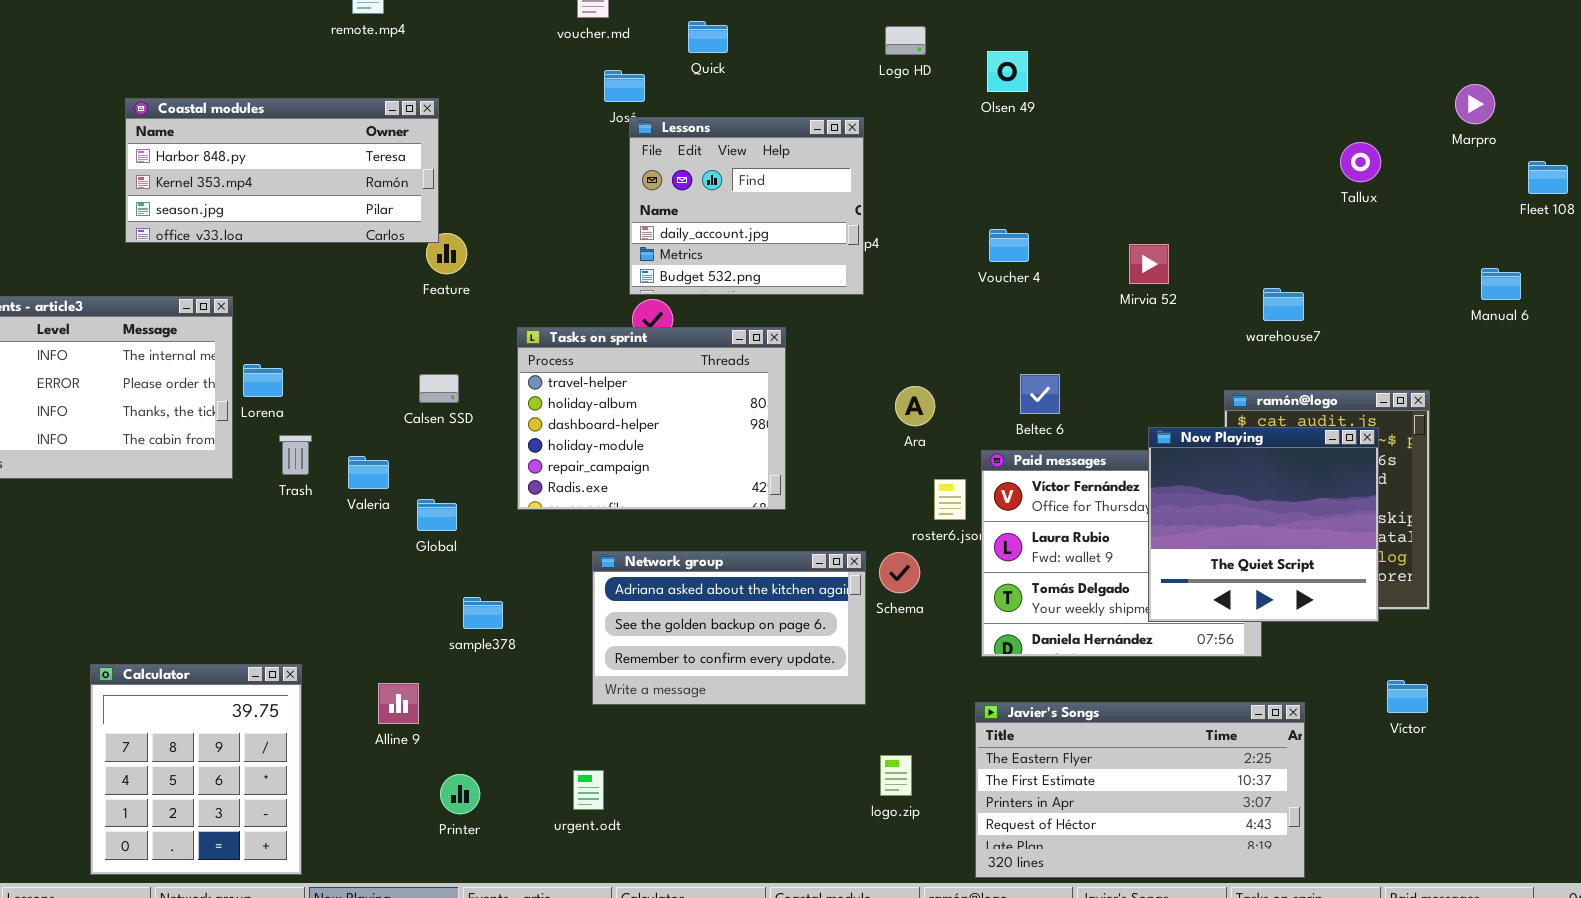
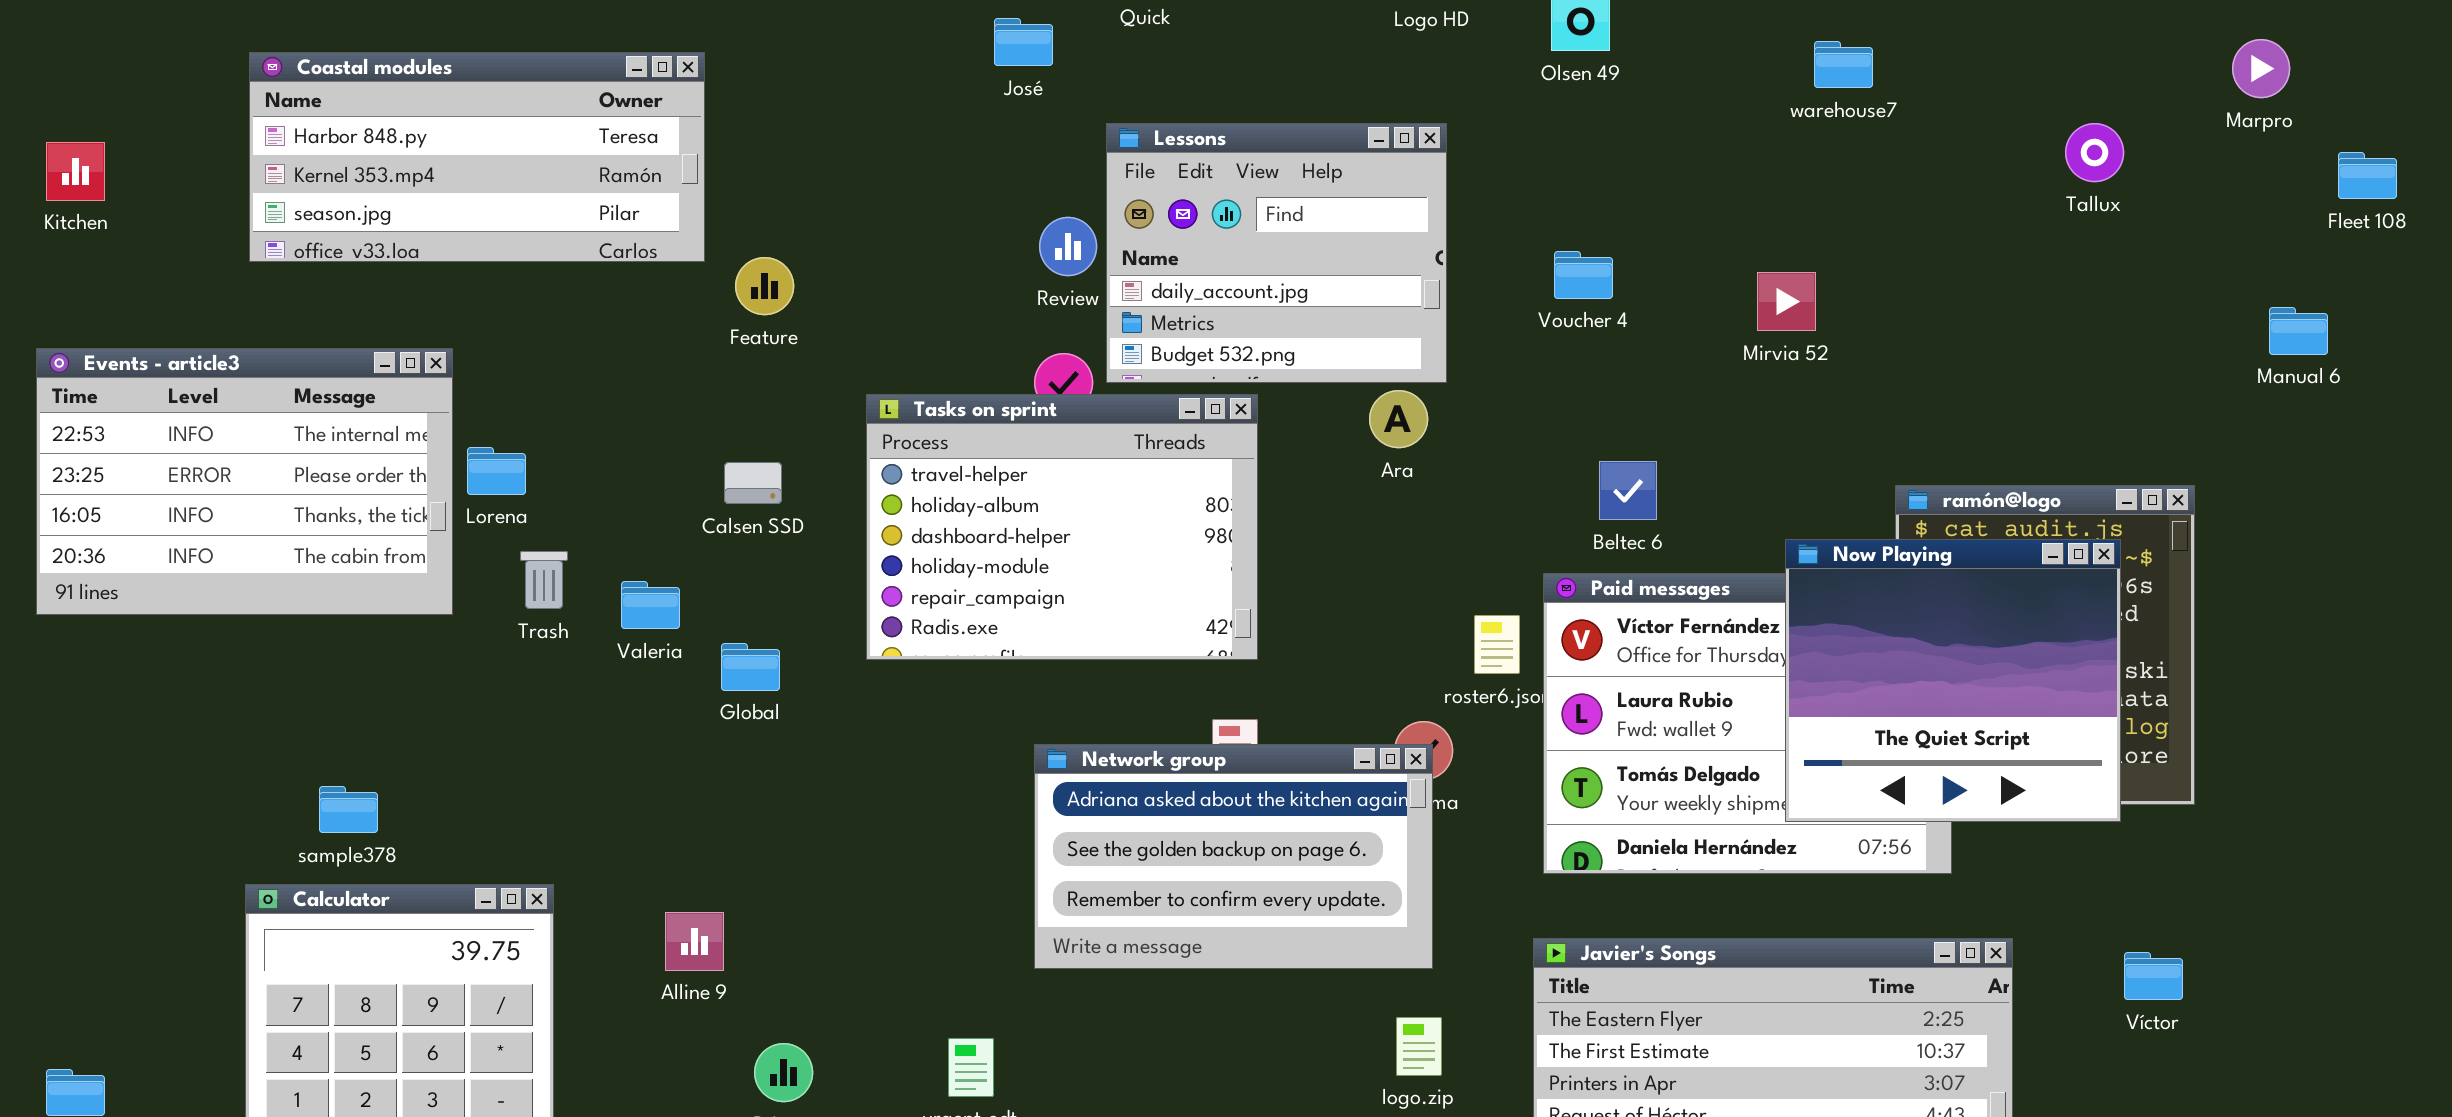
Coastal modules: [125,98,439,243] -> [249,52,705,262], moved
Lessons: [629,117,864,295] -> [1106,123,1447,383], moved
warehouse7: [1263,288,1304,321] -> [1814,41,1873,88], moved
Ara: [895,386,935,426] -> [1369,390,1428,448], moved
Network group: [592,551,866,705] -> [1034,744,1433,969], moved
sample378: [463,597,503,629] -> [319,786,378,833], moved
Víctor: [1387,680,1428,713] -> [2124,952,2183,1000], moved

